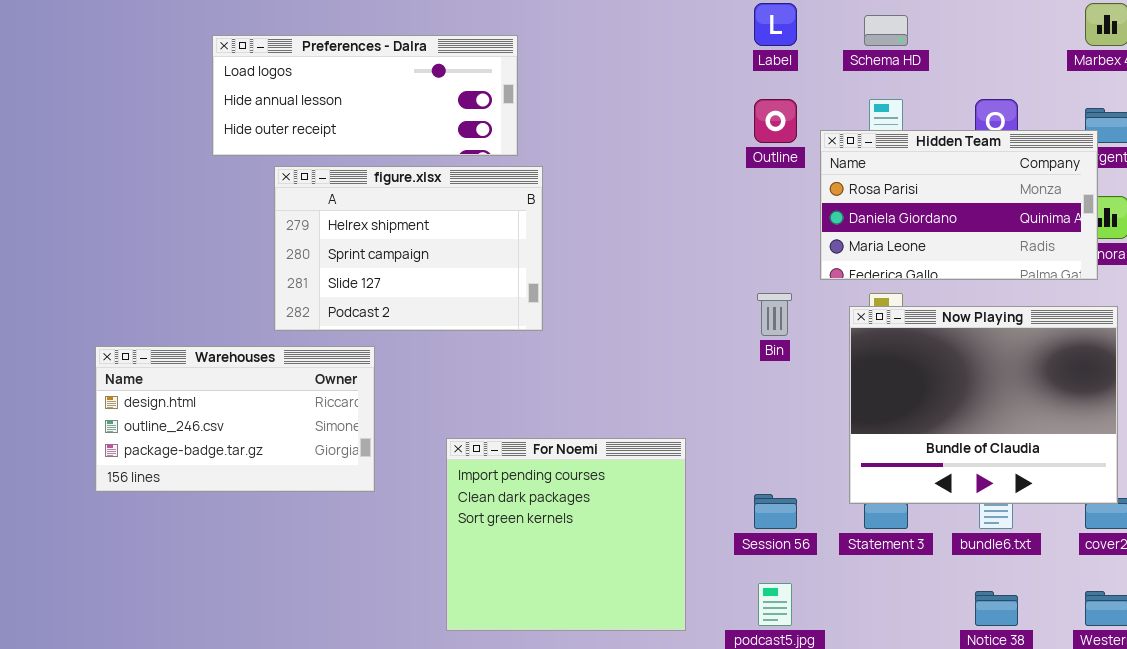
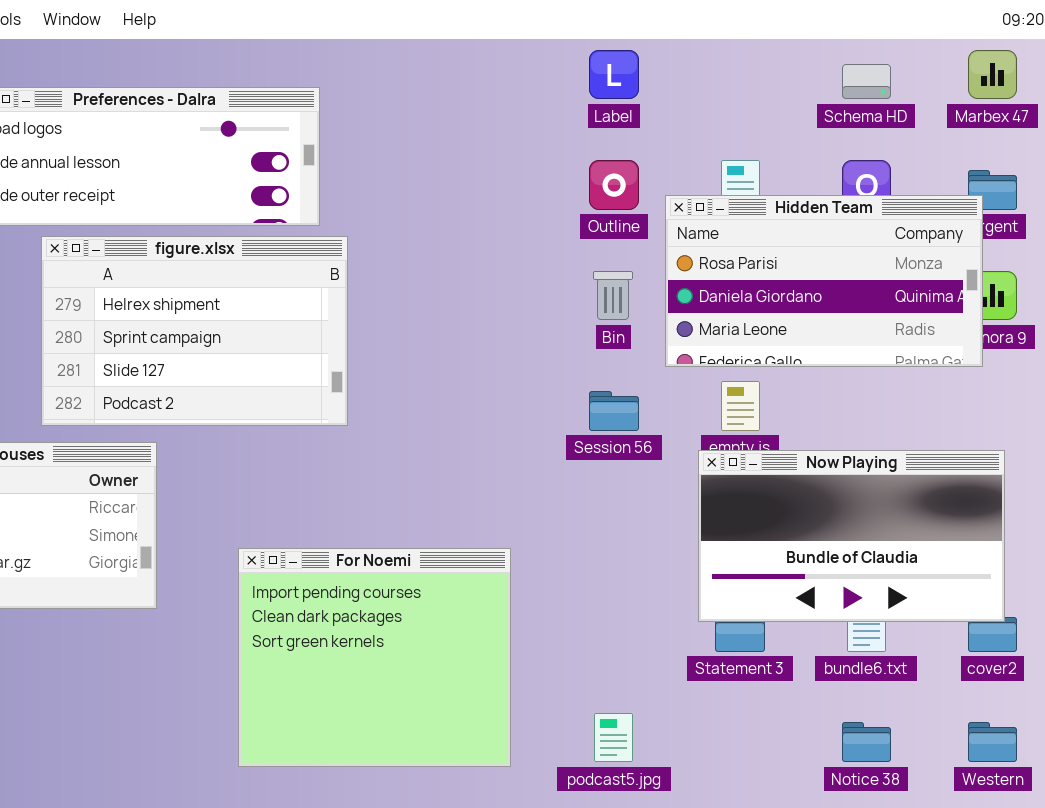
Schema HD: [864,15,908,46] -> [842,64,891,99], moved
Bin: [757,293,792,336] -> [593,271,633,320], moved
Now Playing: [849,306,1118,504] -> [698,450,1005,622], resized
Session 56: [754,494,797,529] -> [589,391,639,431], moved

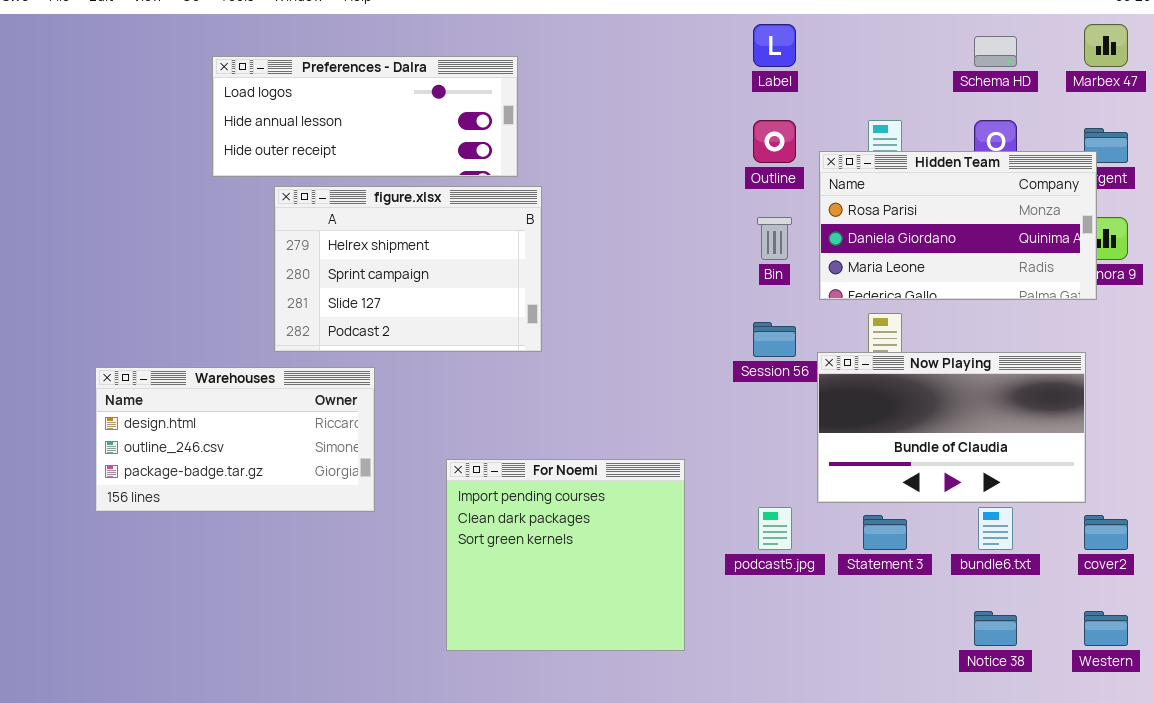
Now Playing: [698,450,1005,622] -> [817,352,1086,503], moved
podcast5.jpg: [594,713,633,762] -> [758,507,792,550], moved

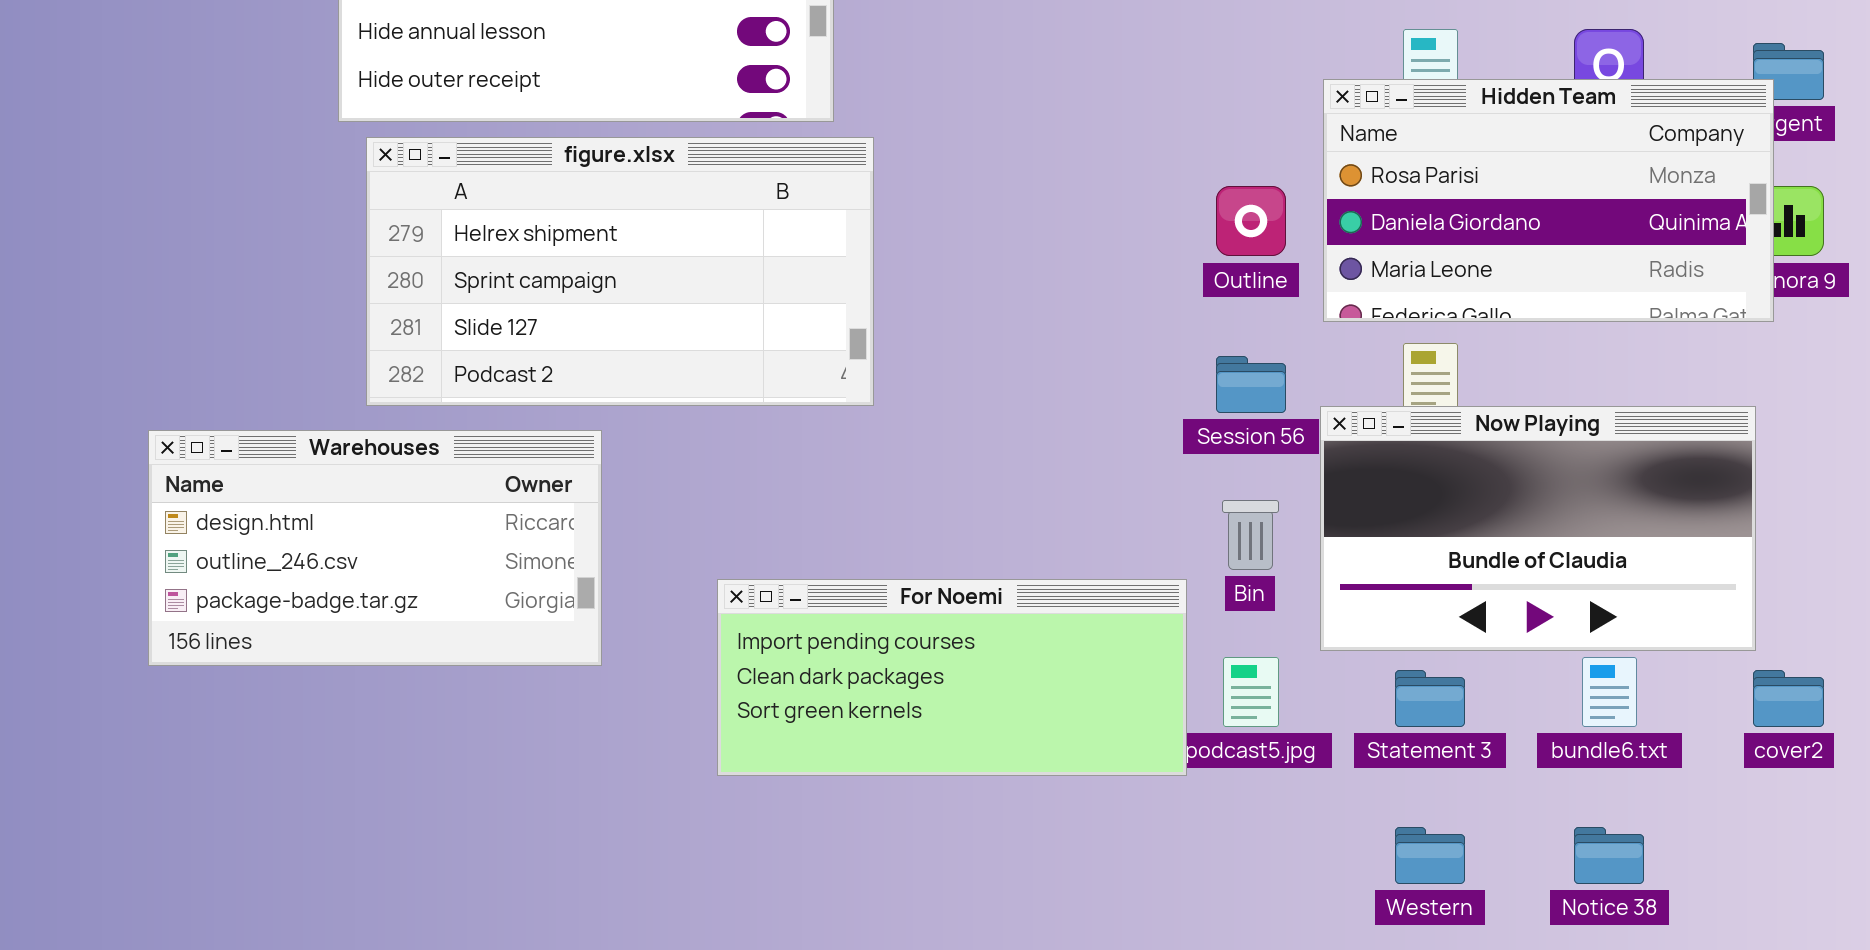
Outline: [753,120,796,163] -> [1216,186,1286,256], moved
figure.xlsx: [274,186,542,352] -> [366,137,874,406], resized
Bin: [757,217,792,260] -> [1222,500,1279,570], moved
For Noemi: [446,459,685,651] -> [717,579,1187,776], resized
Western: [1084,611,1128,646] -> [1395,827,1465,884], moved

